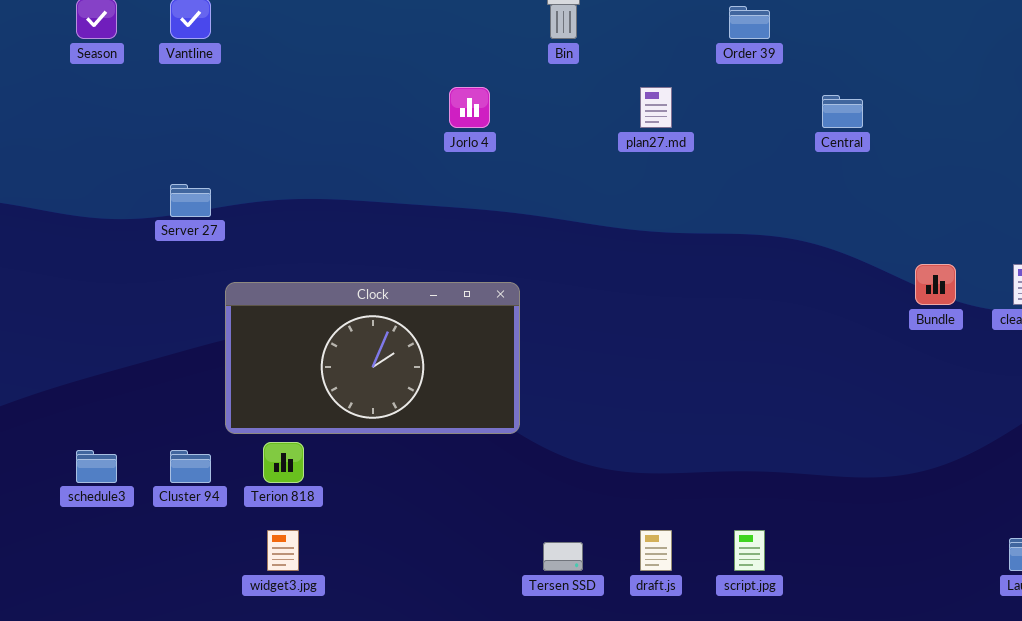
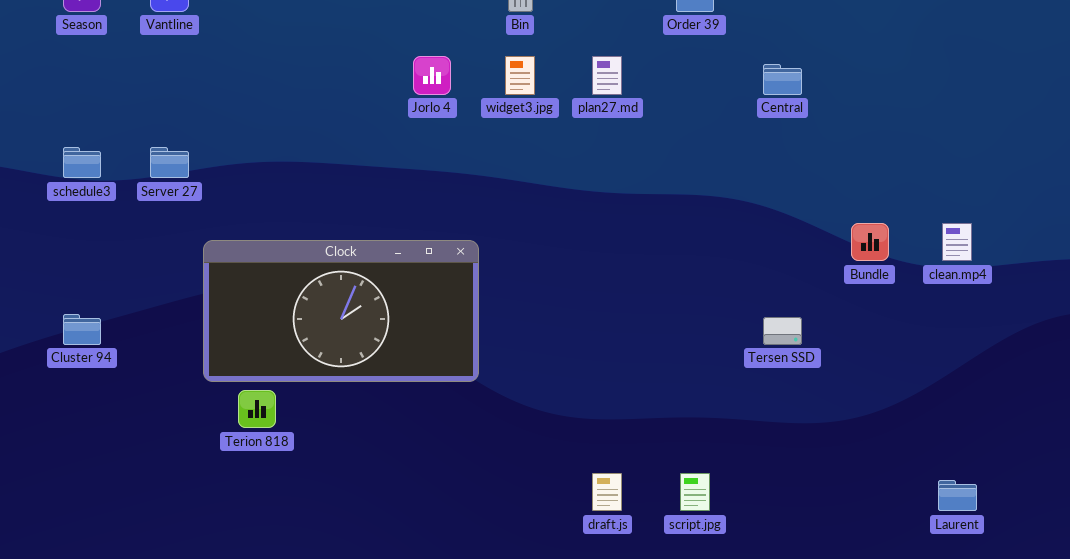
schedule3: [76,450,117,483] -> [63,147,101,178], moved
Cluster 94: [170,450,211,483] -> [63,314,101,345], moved
widget3.jpg: [267,530,299,571] -> [505,56,535,95], moved
Tersen SSD: [543,542,583,571] -> [763,317,802,345], moved

